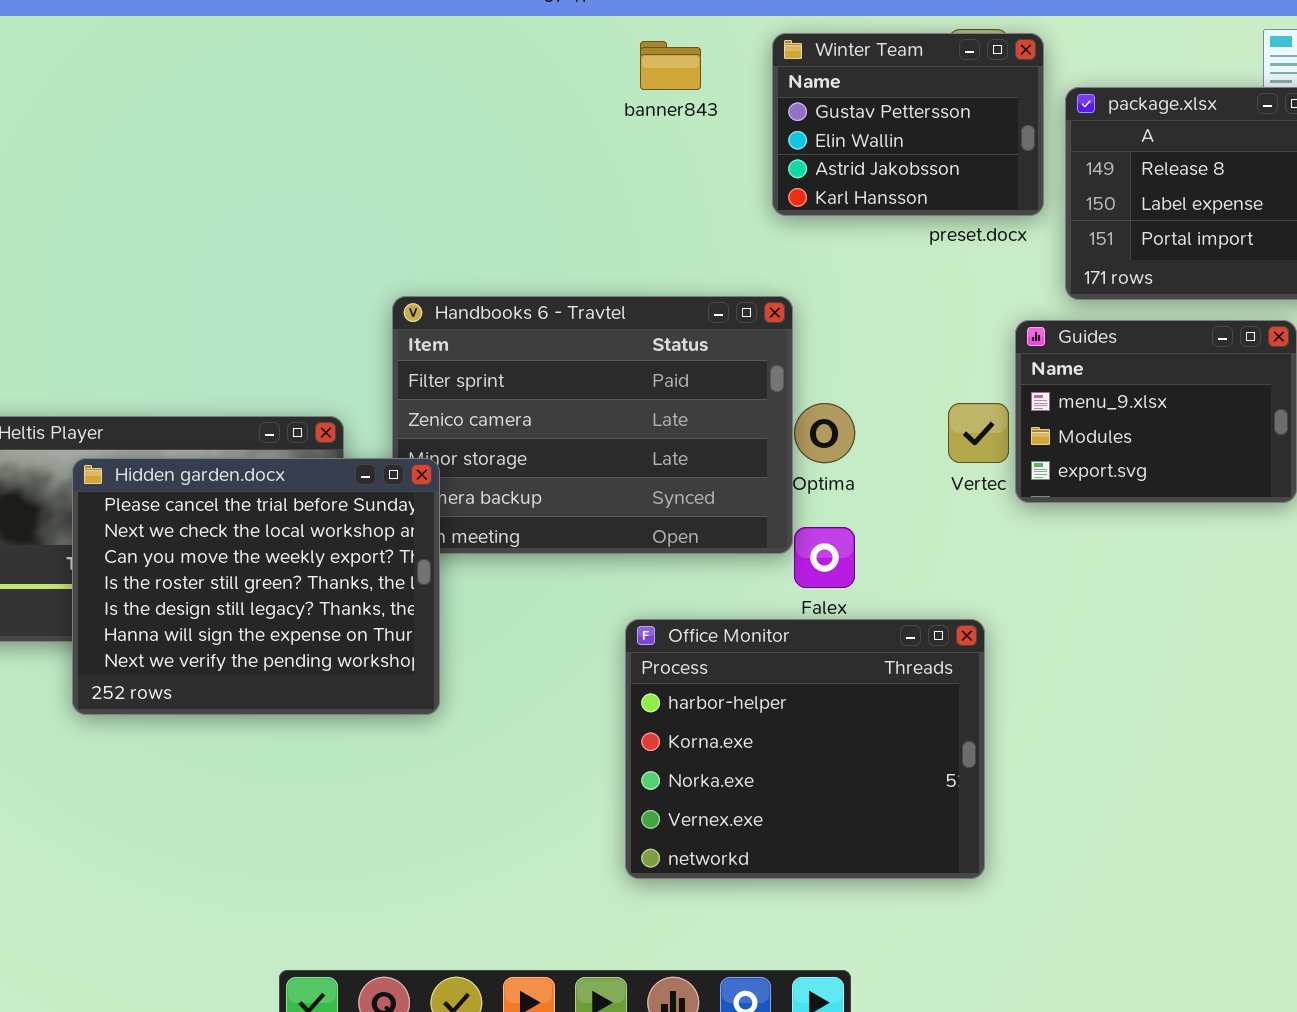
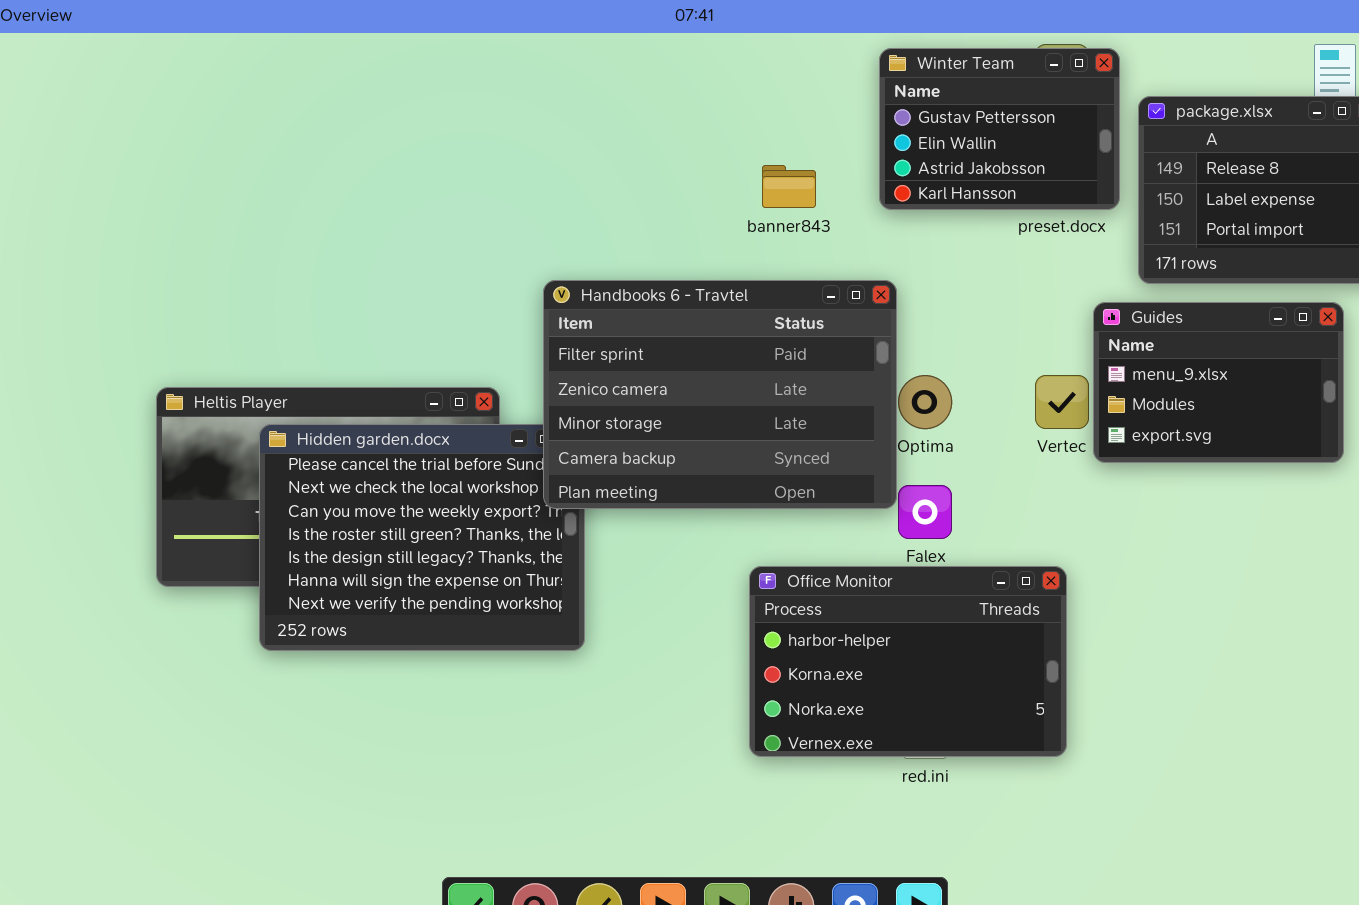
banner843: [640,41,701,90] -> [762,165,816,208], moved
Handbooks 6 - Travtel: [392,296,793,554] -> [543,280,897,509], raised
Office Monitor: [625,619,985,879] -> [749,566,1067,757], resized

